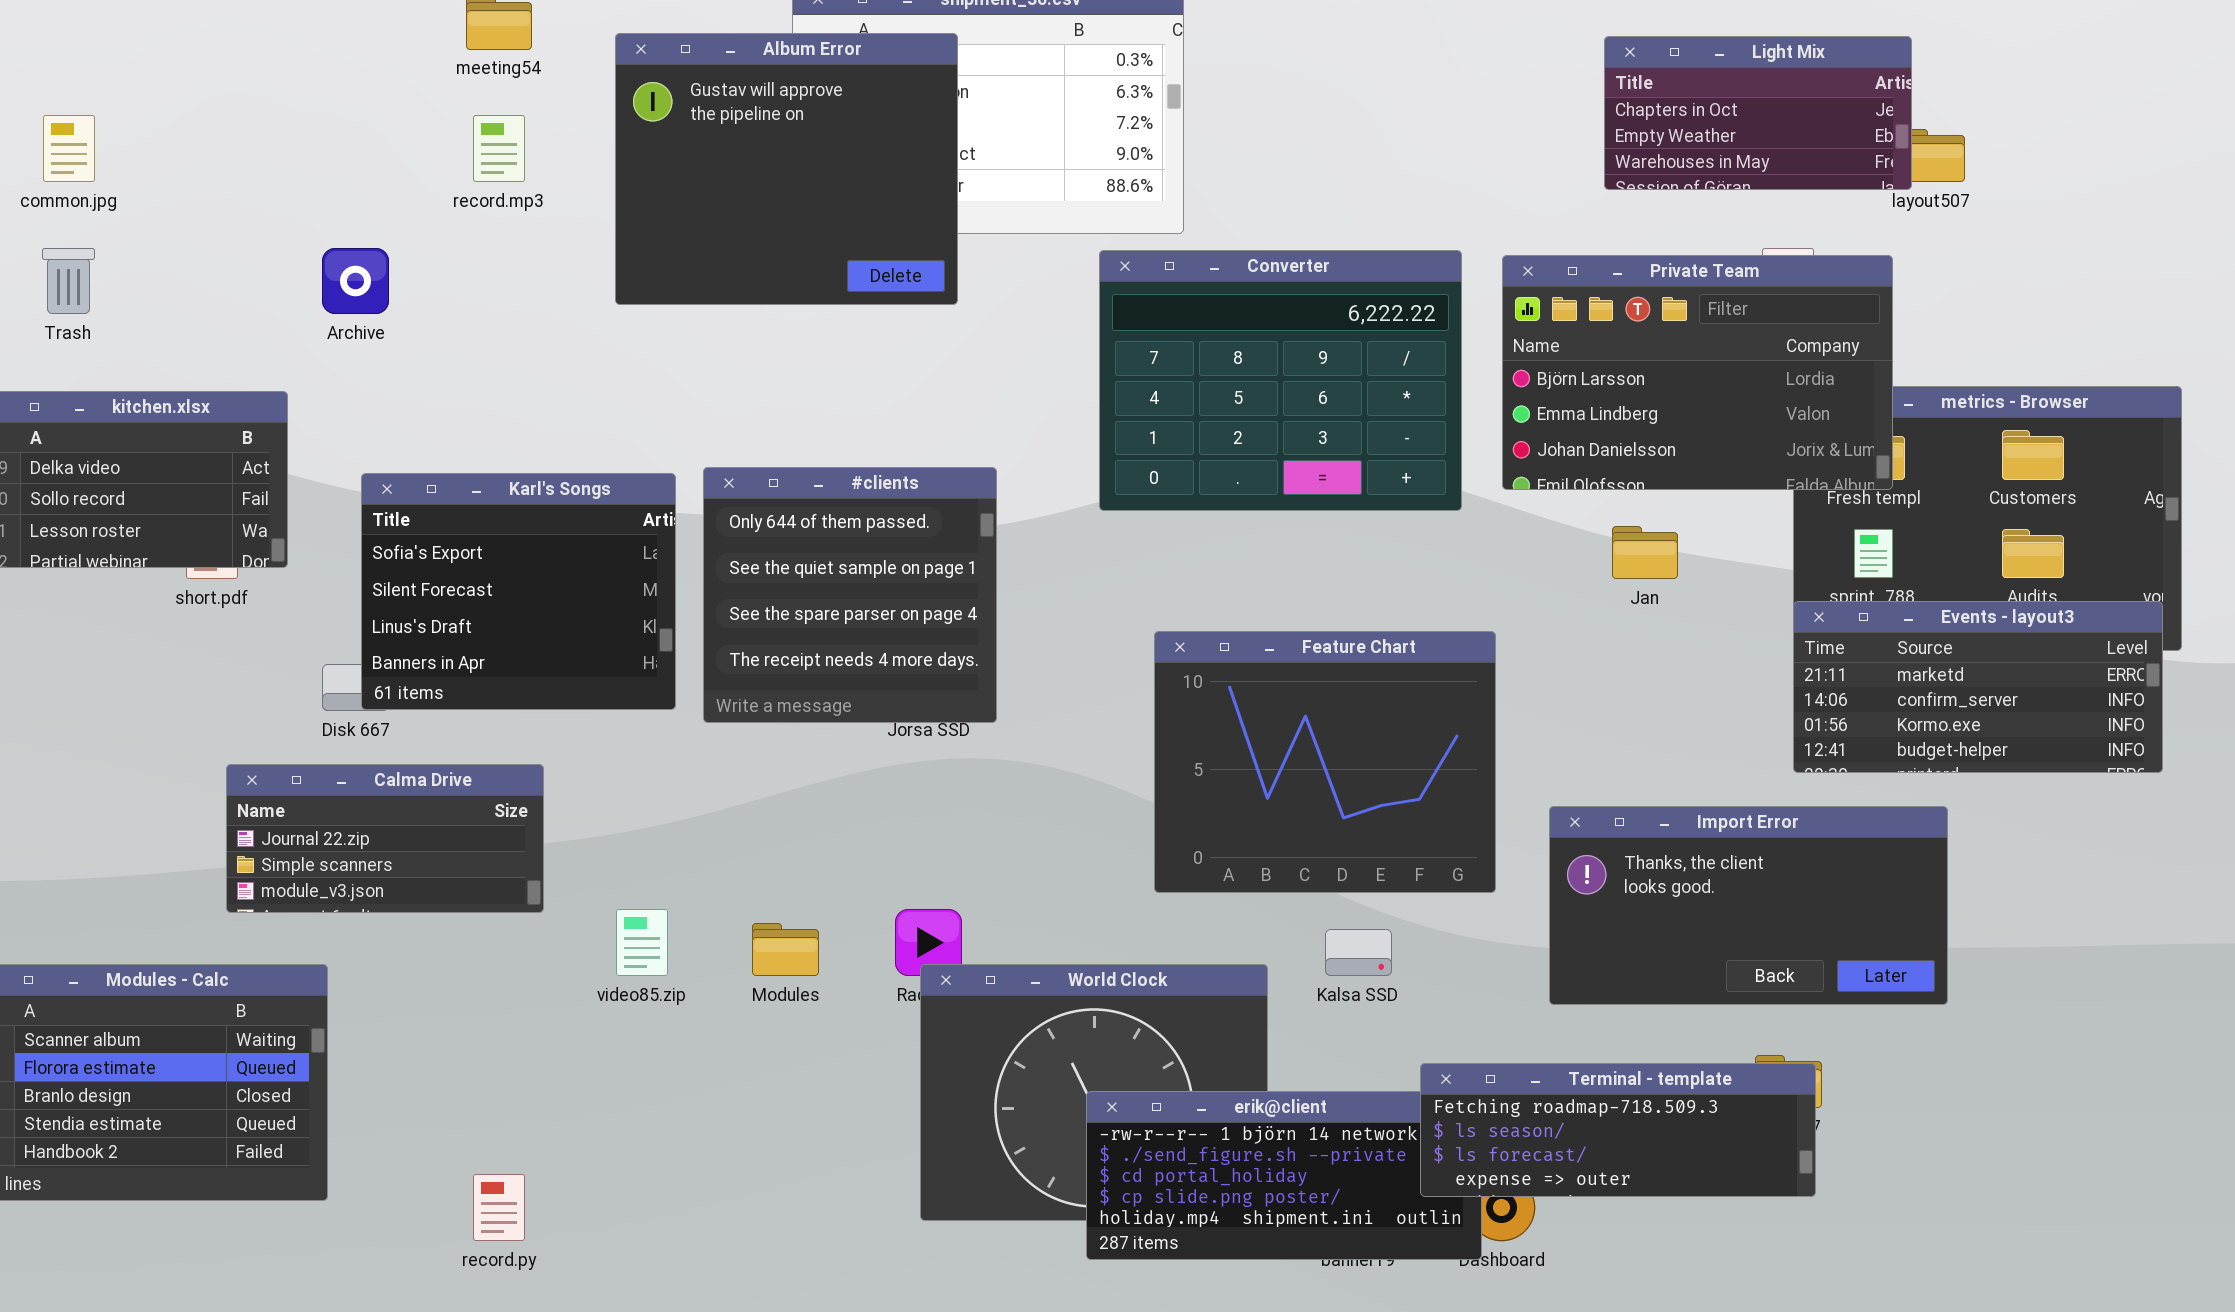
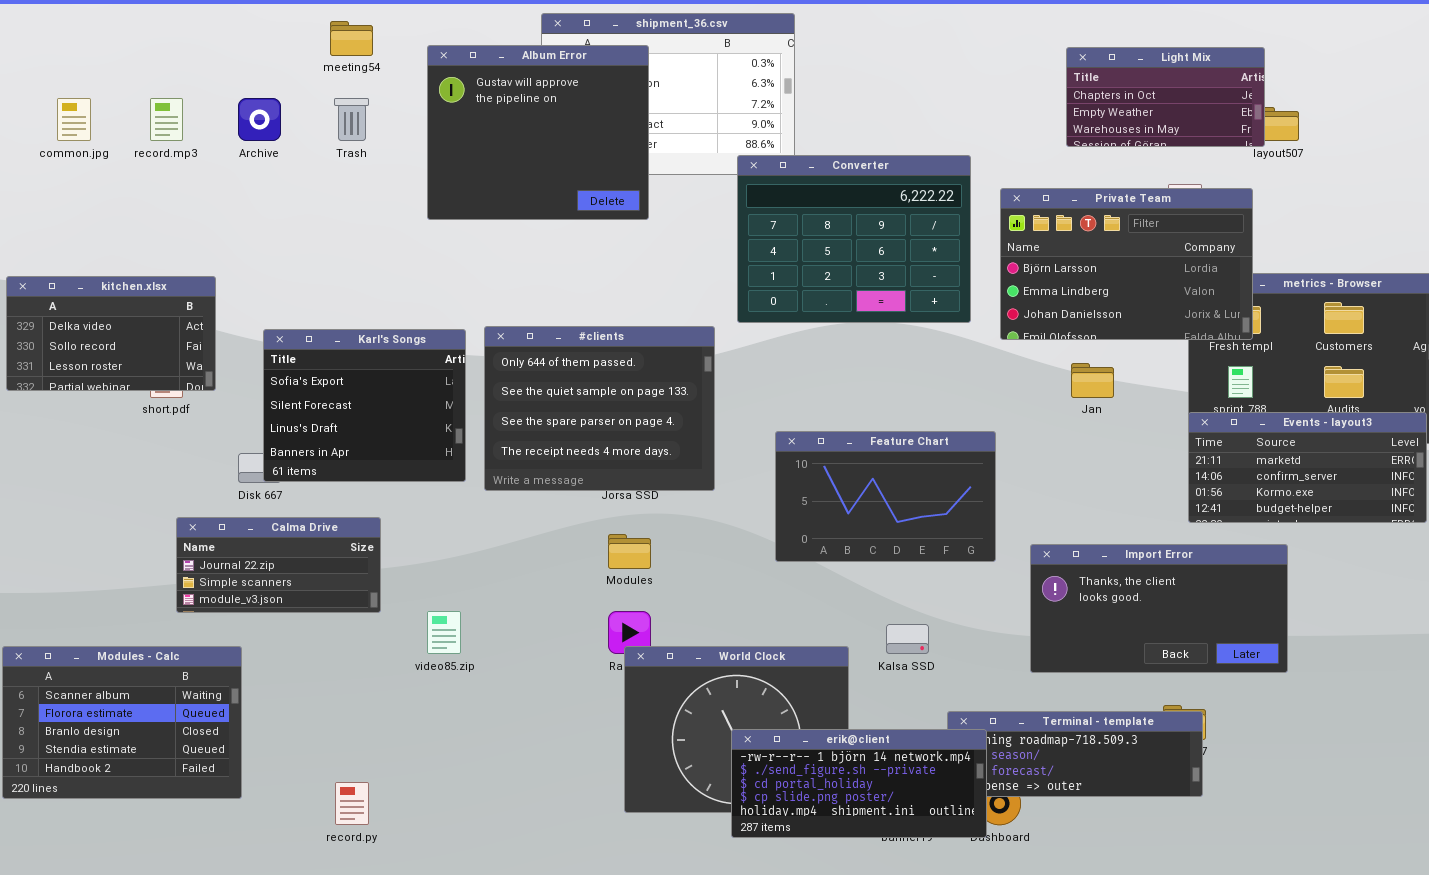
record.mp3: [473,115,525,182] -> [150,98,183,141], moved
Trash: [42,248,95,314] -> [334,98,369,141], moved
Archive: [322,248,389,314] -> [238,98,281,141], moved
Converter: [1099,250,1462,511] -> [737,155,971,323], moved
#clients: [703,467,997,723] -> [484,326,715,491], resized
Feature Chart: [1154,631,1496,893] -> [775,431,996,562], resized
Modules: [752,923,819,976] -> [608,534,651,569], moved
erik@client: [1086,1091,1482,1260] -> [731,729,987,838], raised

